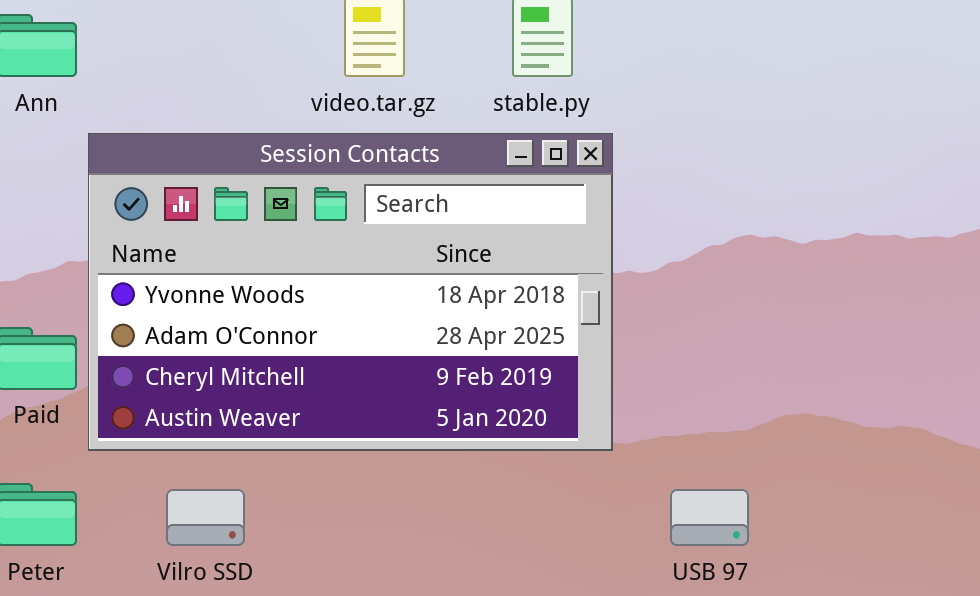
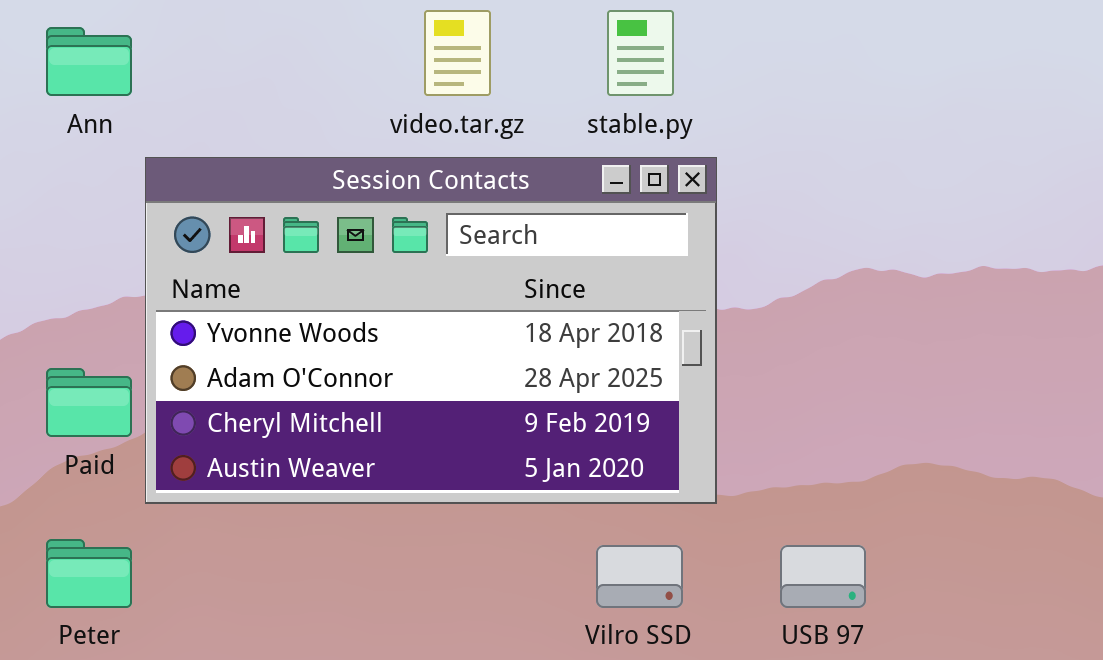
Vilro SSD: [166,489,245,546] -> [596,545,683,608], moved

